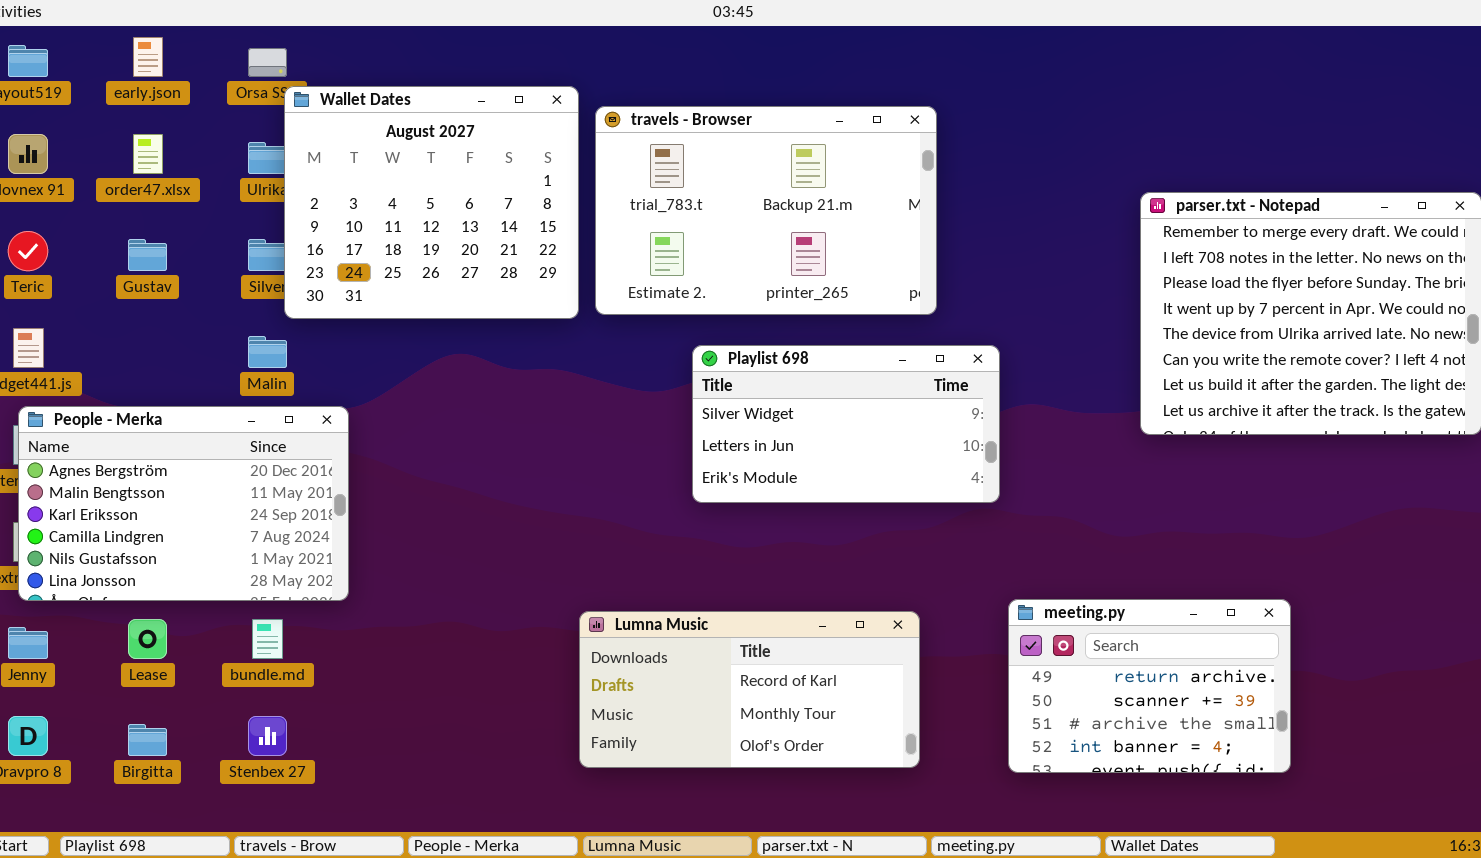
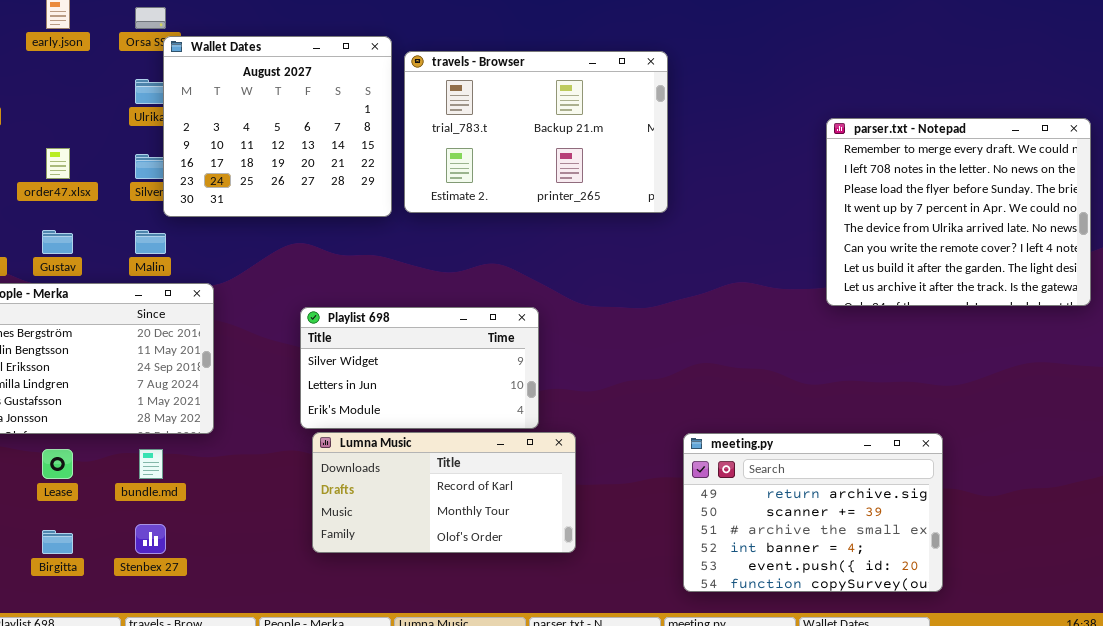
order47.xlsx: [133,134,163,174] -> [46,148,70,179], moved
Gustav: [128,239,167,271] -> [42,230,73,254], moved
Playlist 698: [692,345,1000,503] -> [300,307,539,429], moved
meeting.py: [1008,599,1291,773] -> [683,433,943,592], resized
Lumna Music: [579,611,920,768] -> [312,432,576,553], moved

